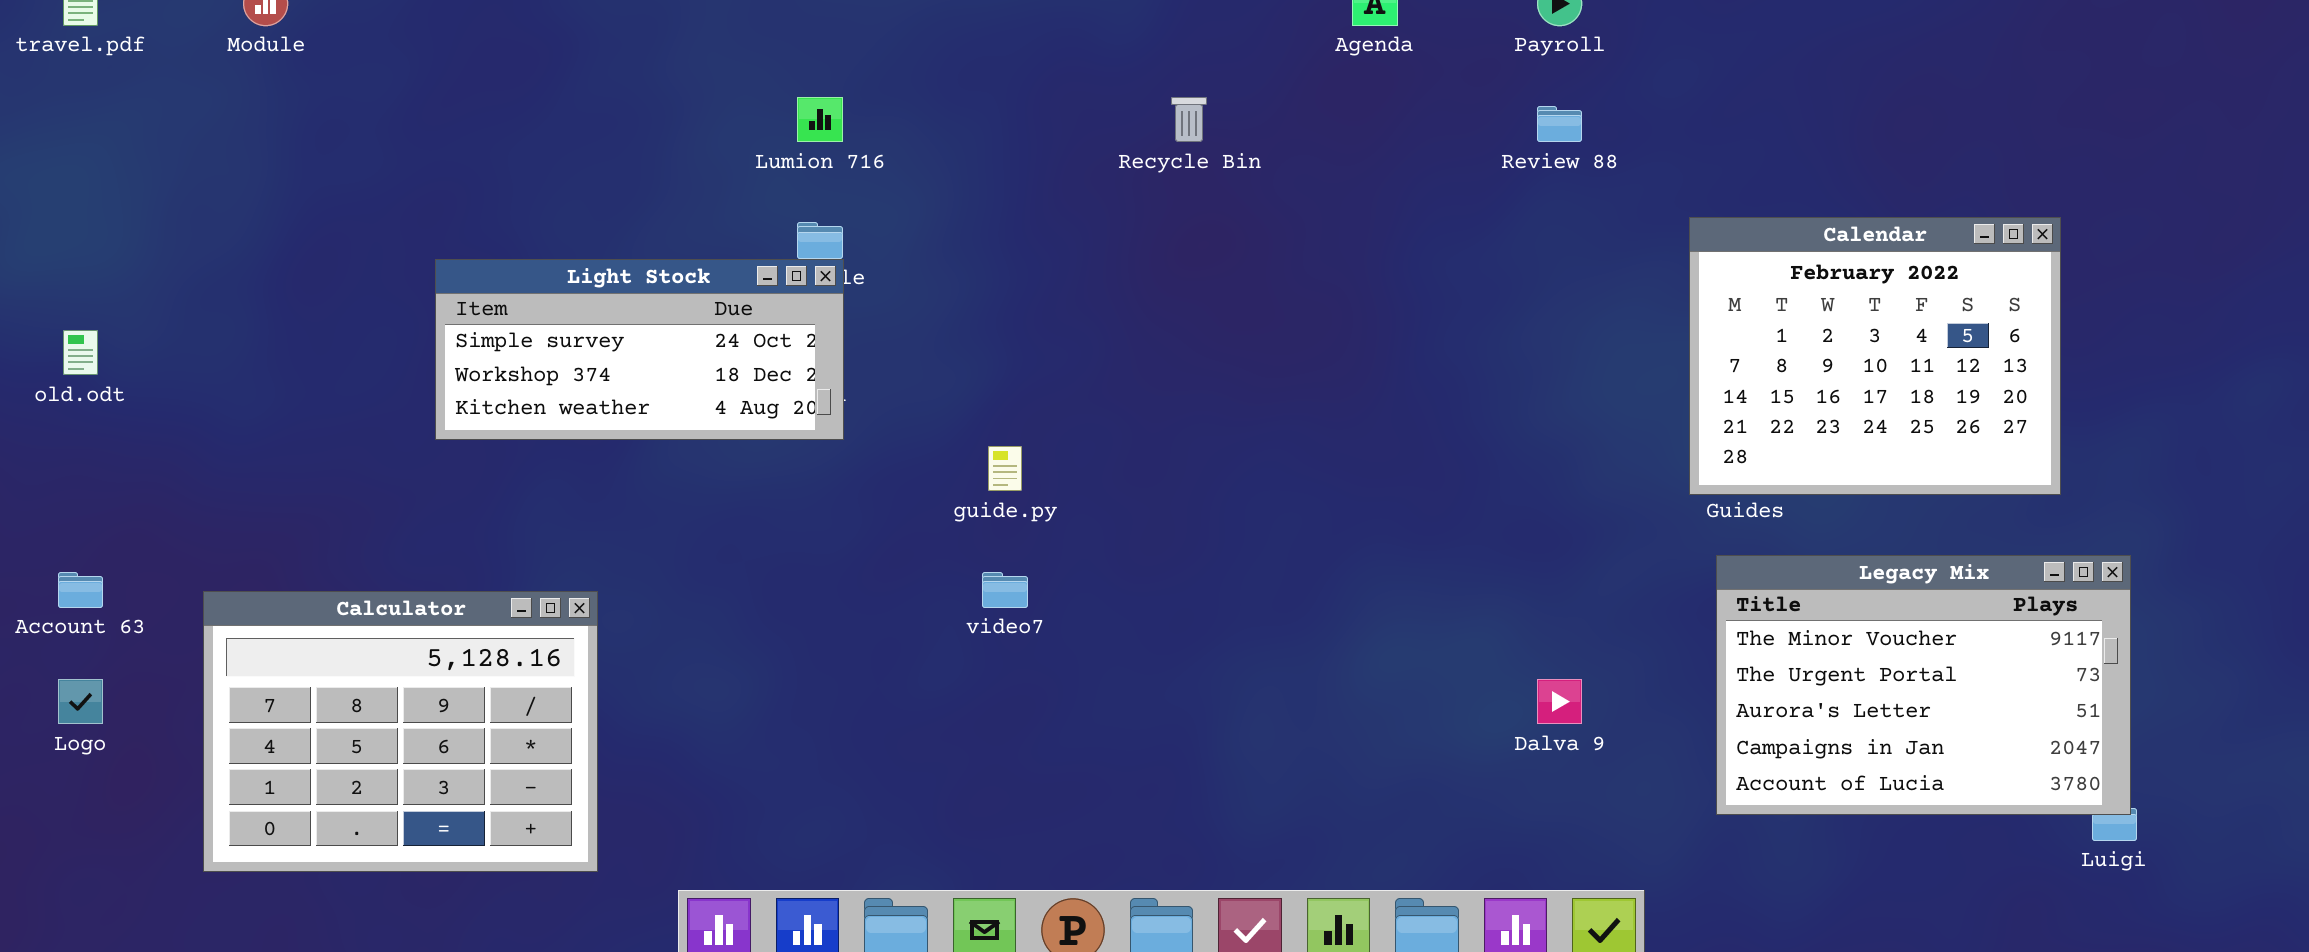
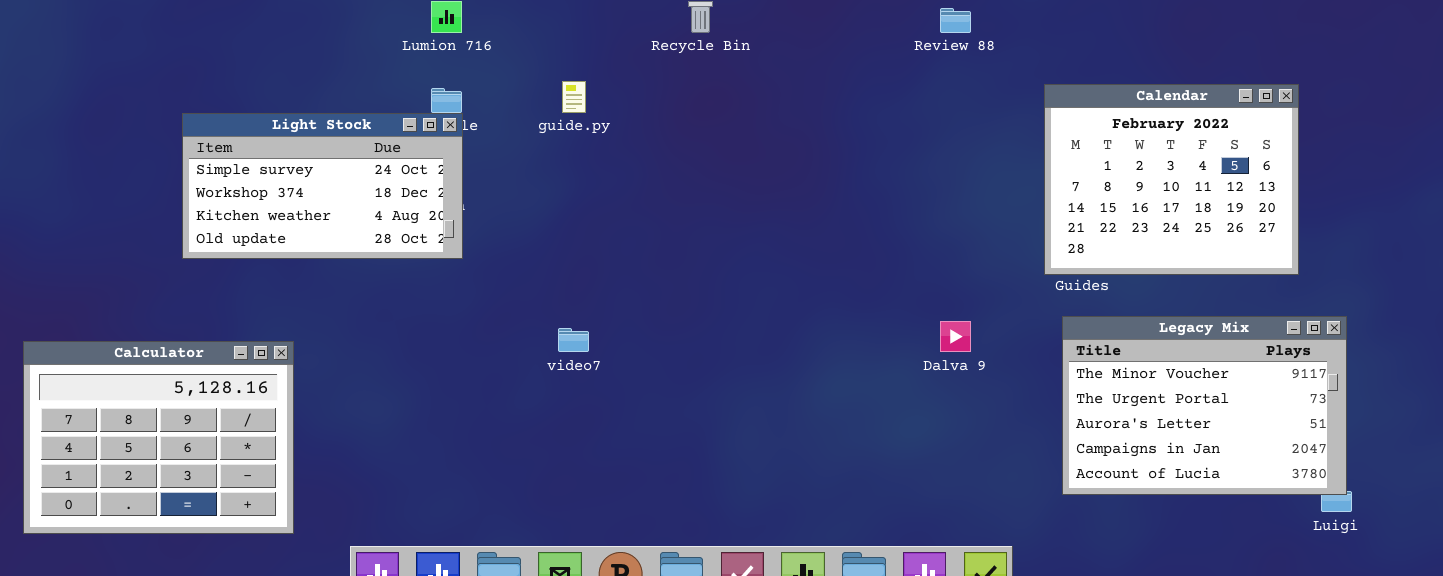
Light Stock: [435,259,844,440] -> [182,113,463,259], resized
guide.py: [988,446,1022,491] -> [562,81,586,113], moved
Dalva 9: [1537,679,1582,724] -> [940,321,971,352], moved

